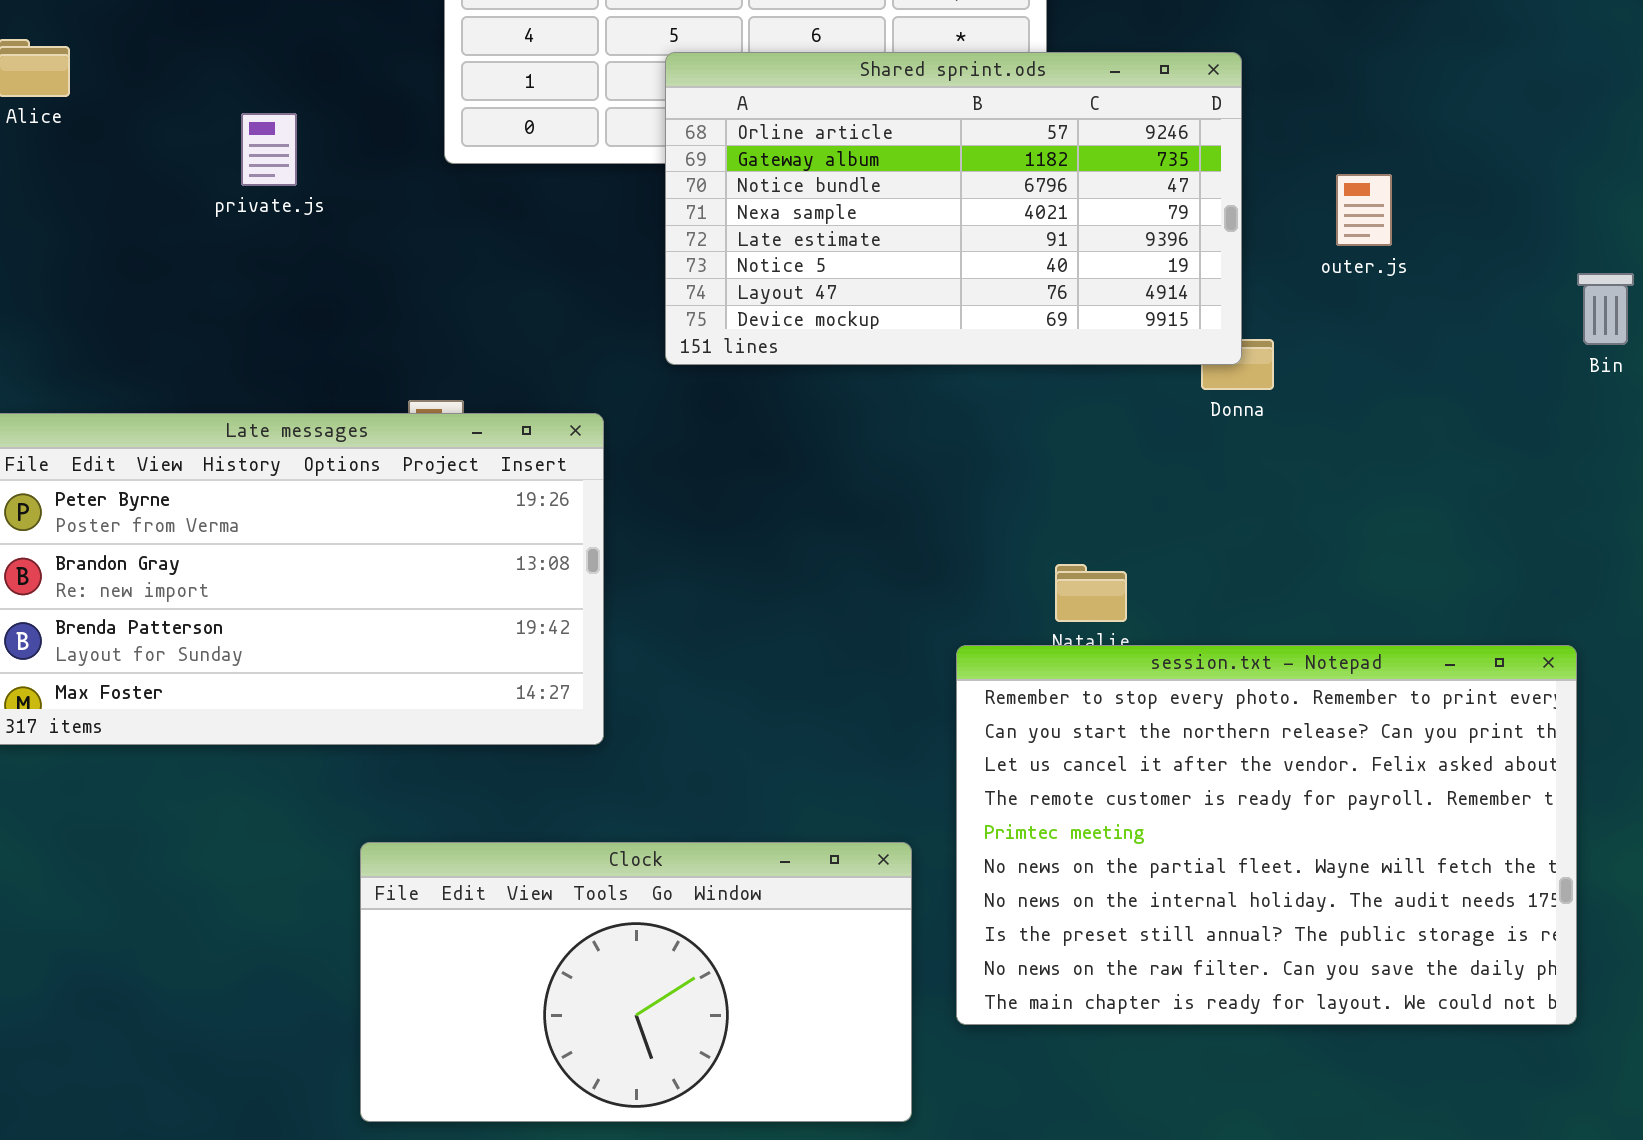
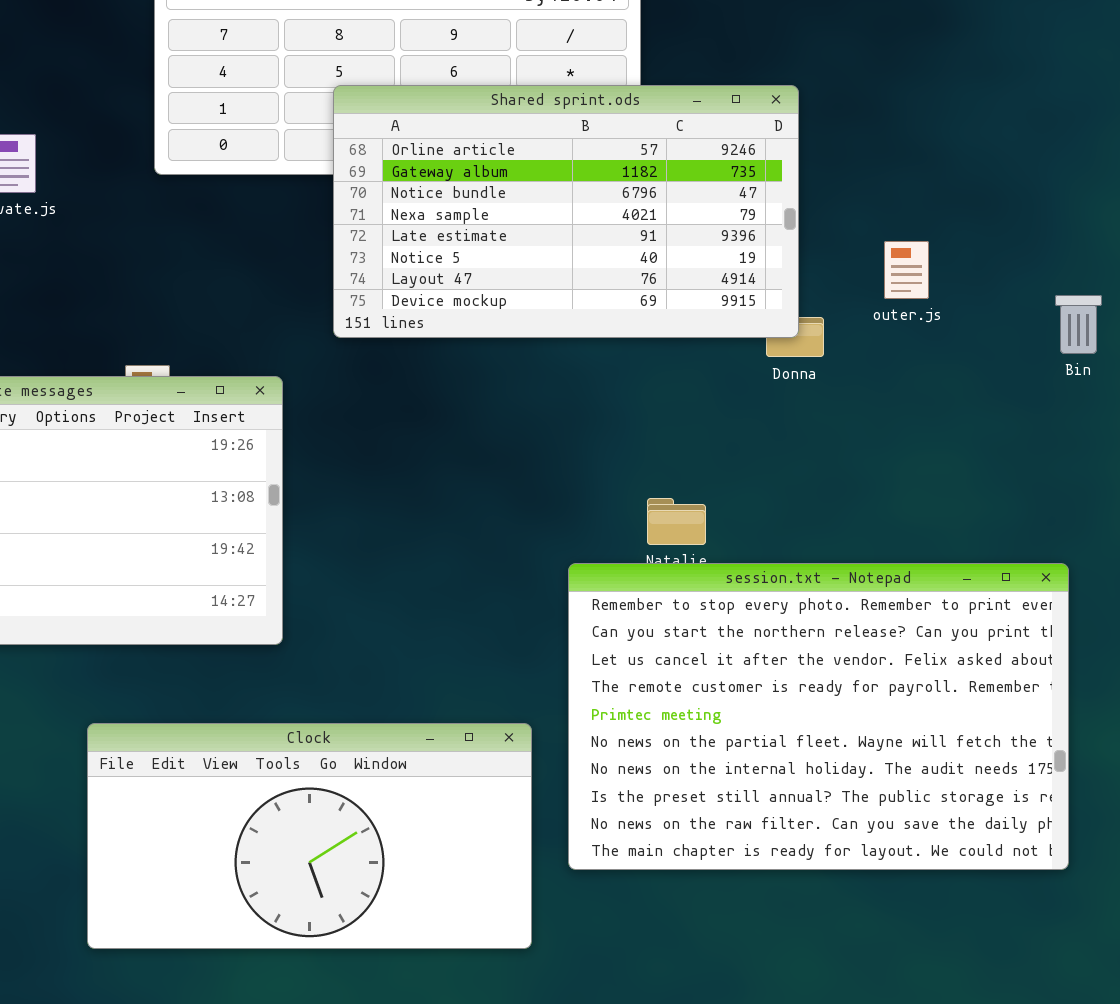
outer.js: [1336,174,1392,246] -> [884,241,929,299], moved
Bin: [1577,273,1634,345] -> [1055,295,1102,354], moved

